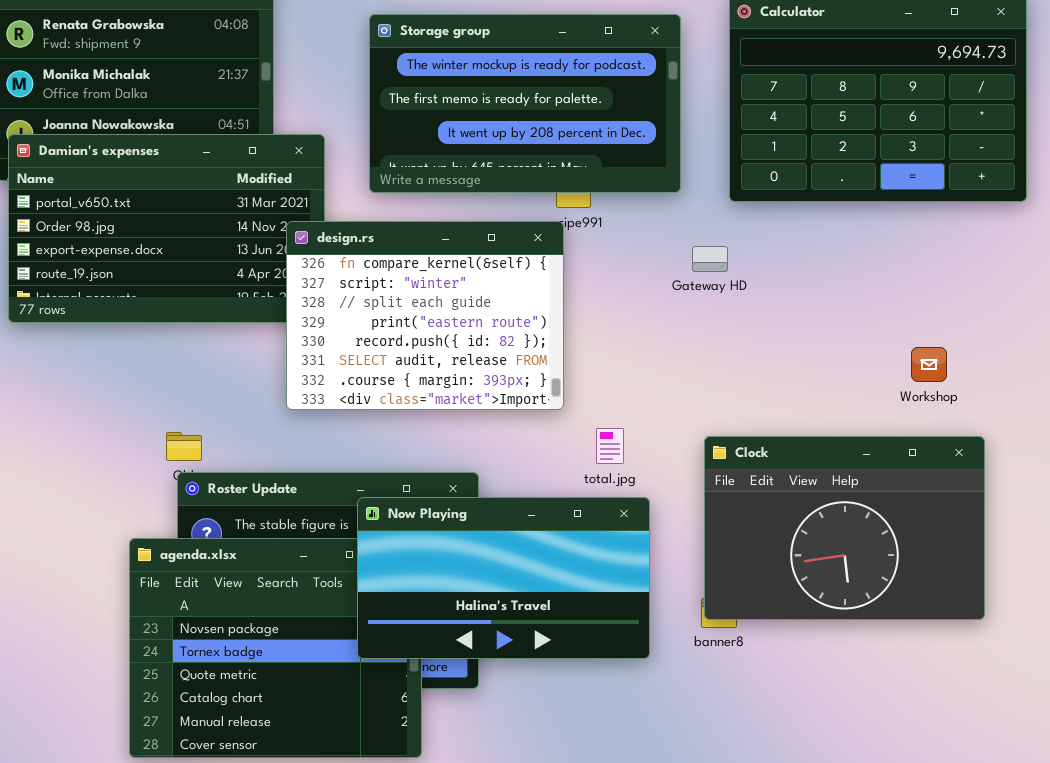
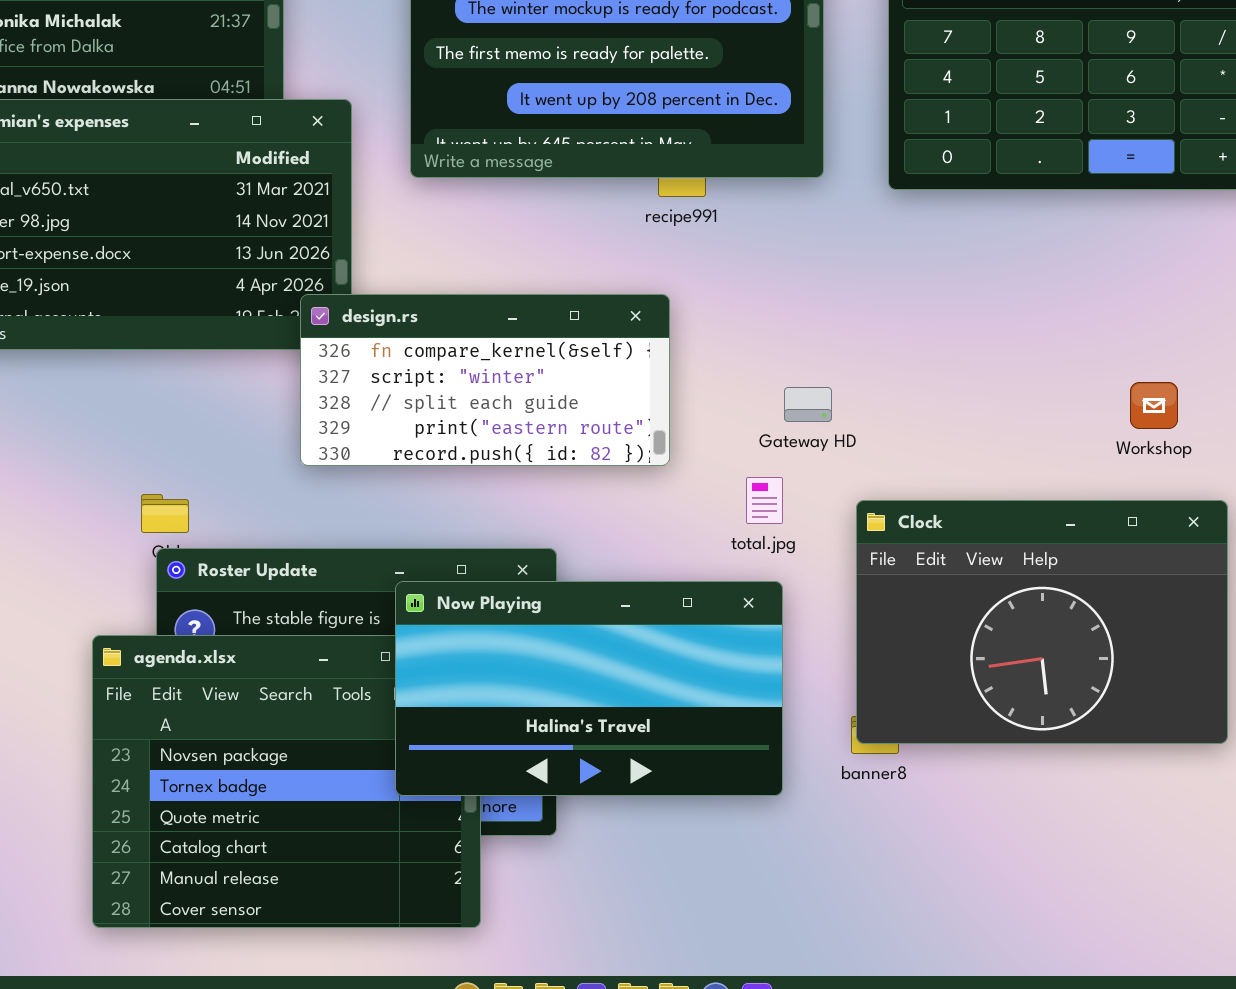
design.rs: [286,221,564,410] -> [300,294,670,466], resized
Gateway HD: [692,246,728,272] -> [784,387,832,422], moved
total.jpg: [596,428,624,464] -> [746,477,783,524], moved

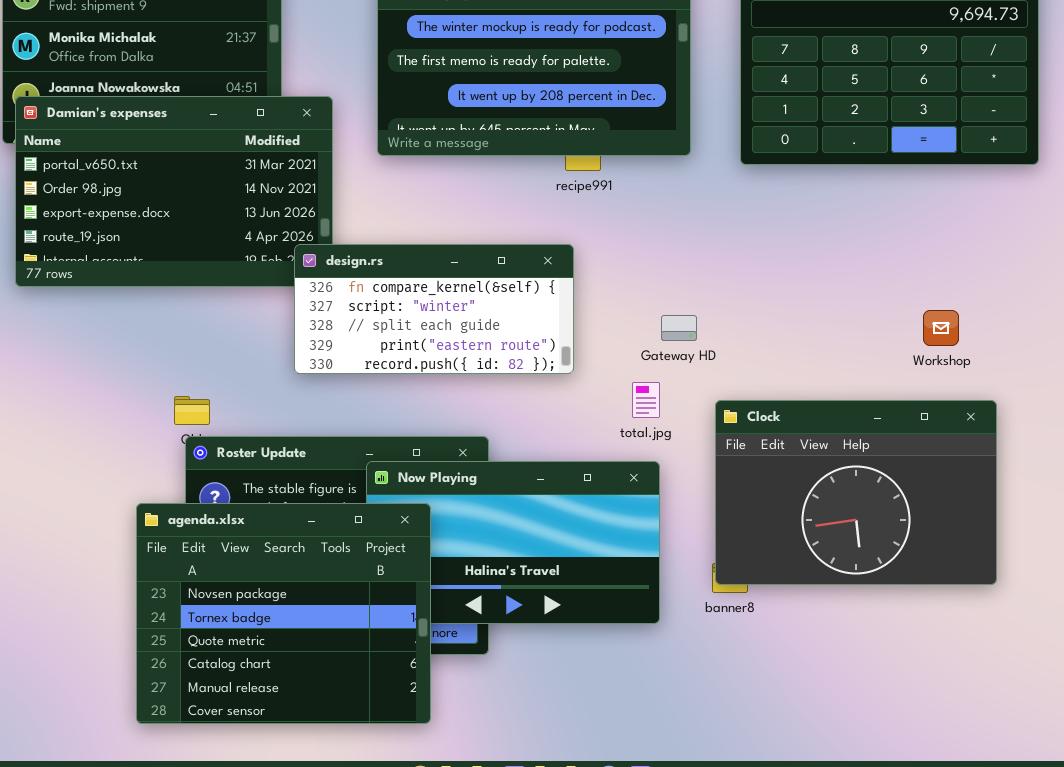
agenda.xlsx: [92,635,481,928] -> [136,503,431,724], raised

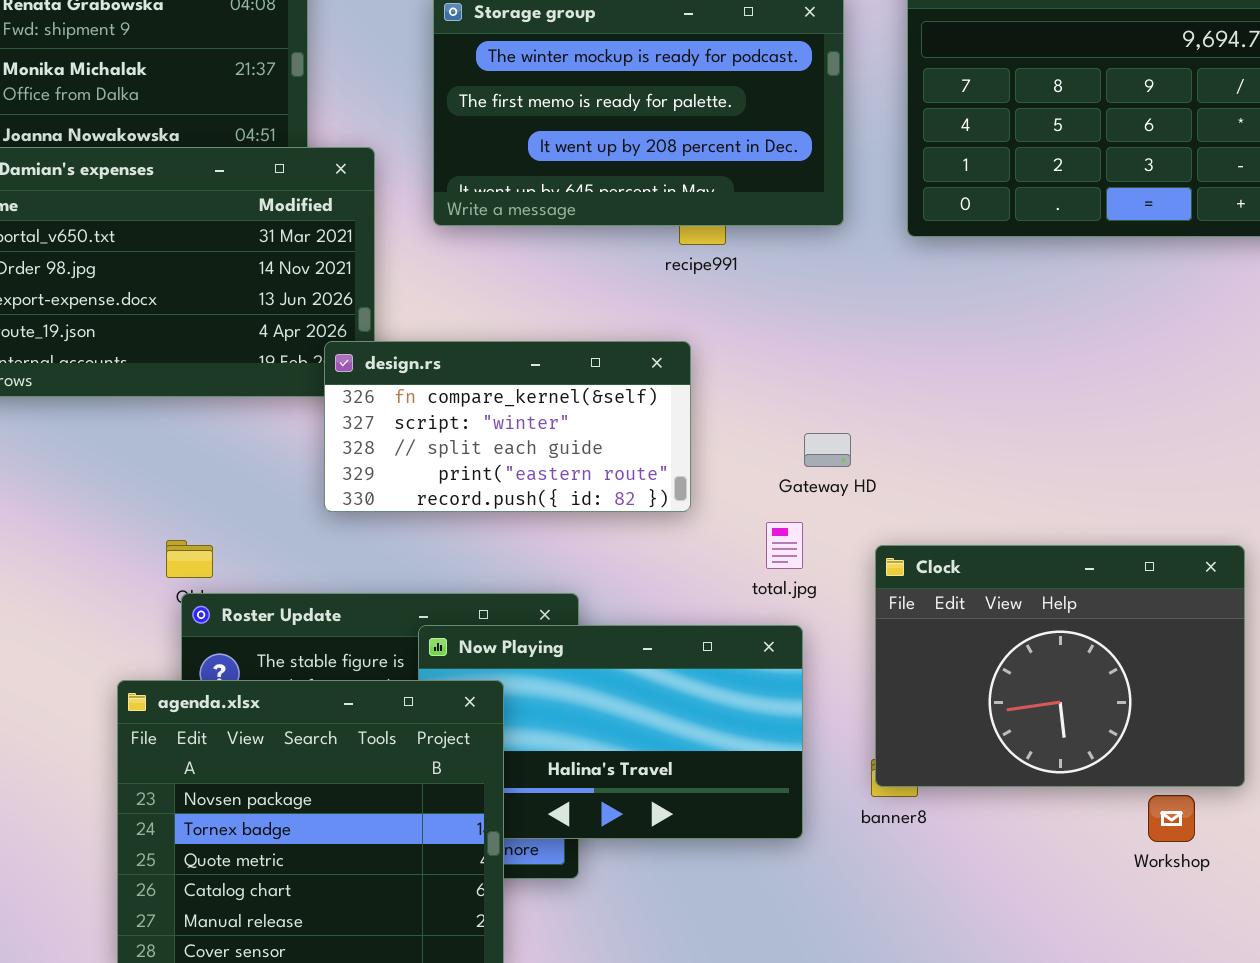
Workshop: [923,310,959,346] -> [1148,795,1195,842], moved

